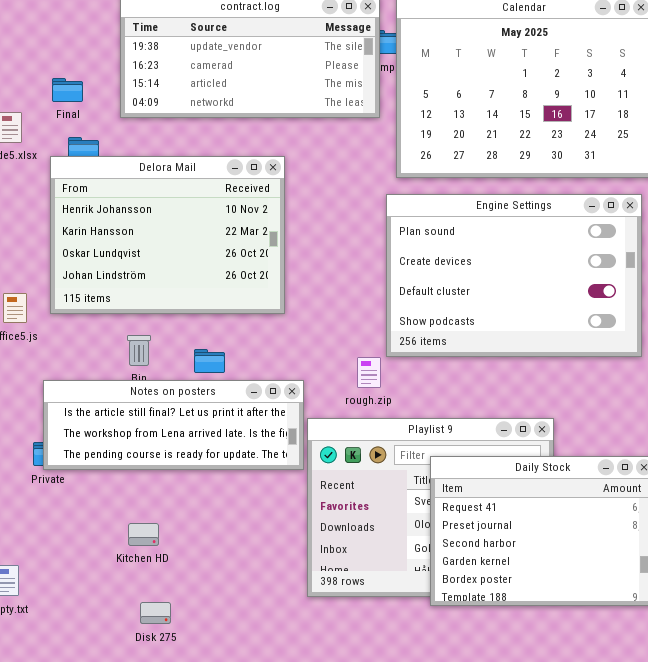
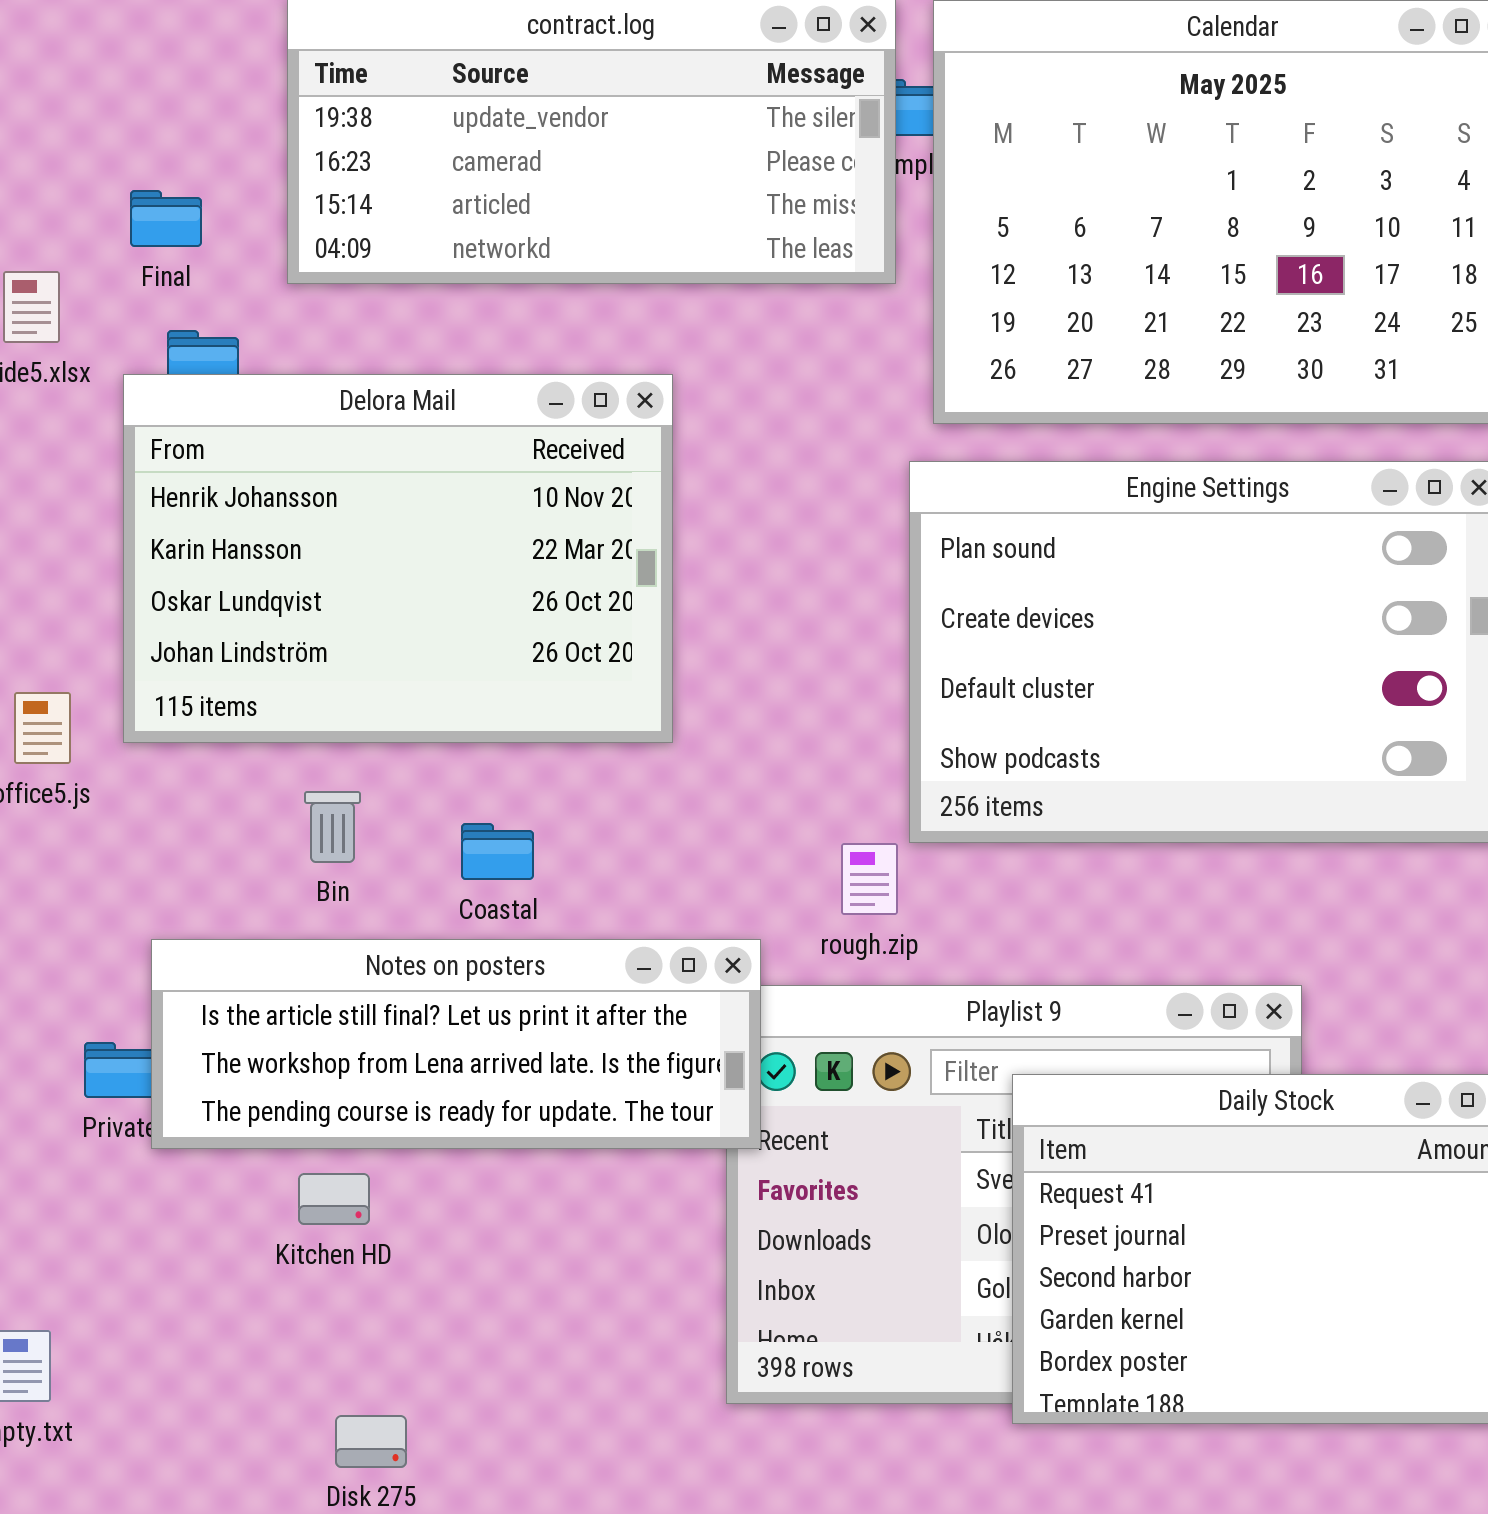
Notes on posters: [43,380,304,470] -> [151,939,761,1149], moved
Kitchen HD: [128,523,159,546] -> [298,1173,370,1225], moved

